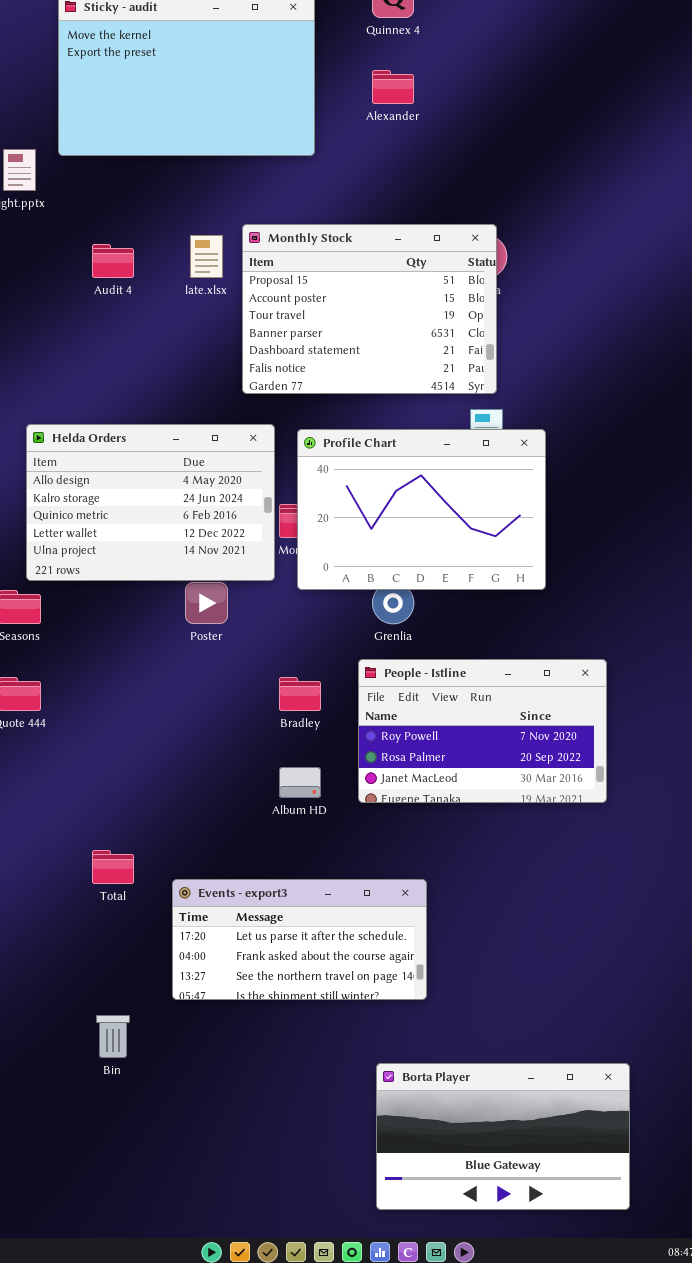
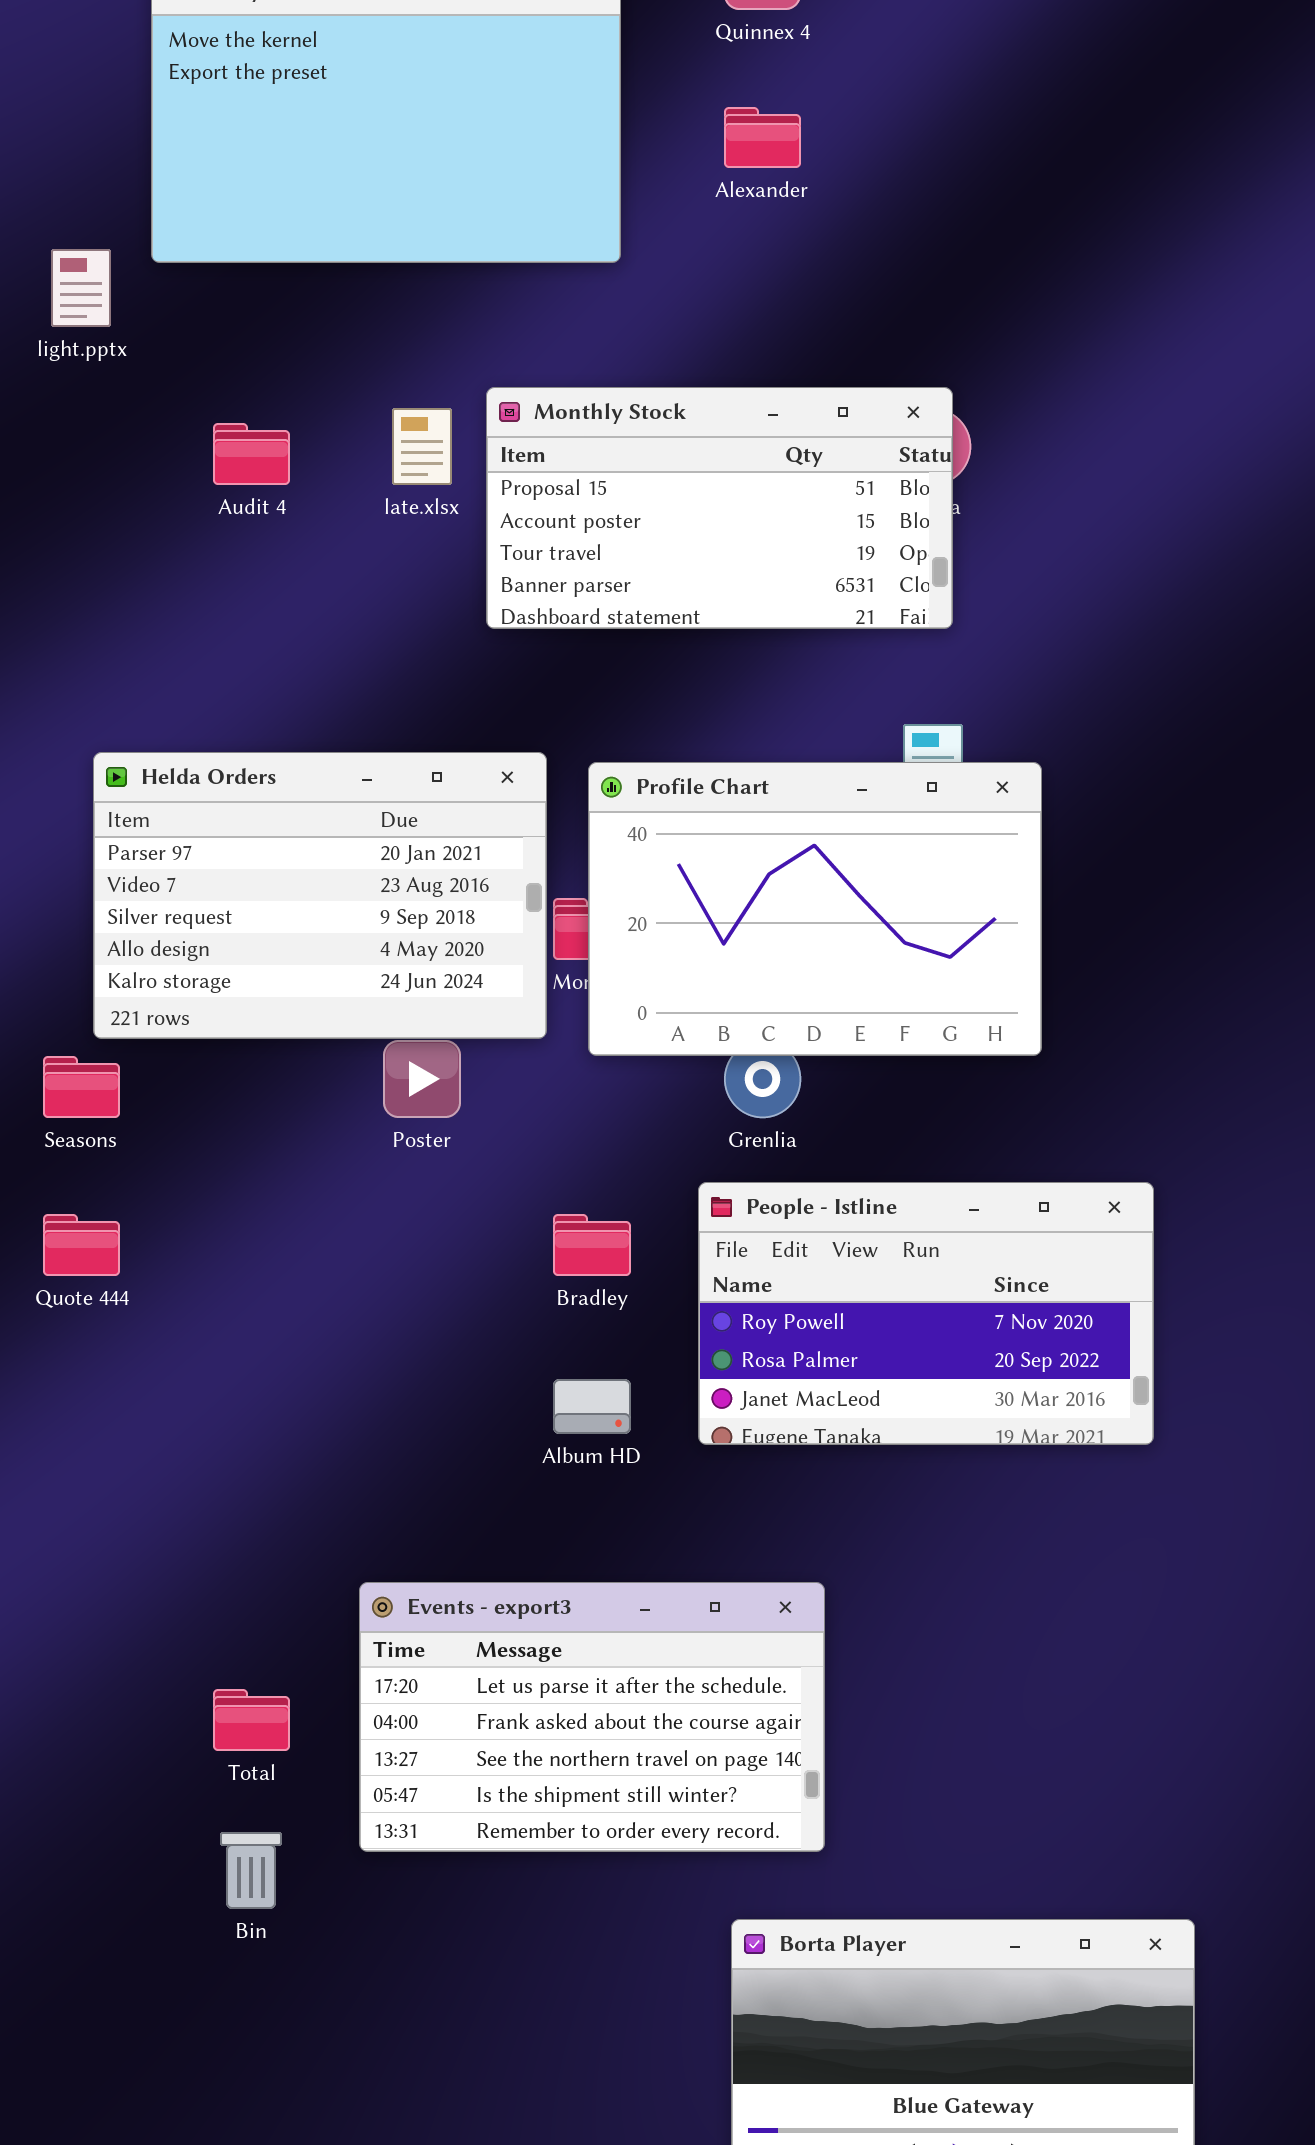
Monthly Stock: [242,224,497,394] -> [486,387,953,629], resized
Helda Orders: [26,424,275,581] -> [93,752,547,1039], scrolled up 3 rows
Total: [92,850,134,884] -> [213,1689,290,1751], moved
Events - export3: [172,879,427,1000] -> [359,1582,825,1852], resized

